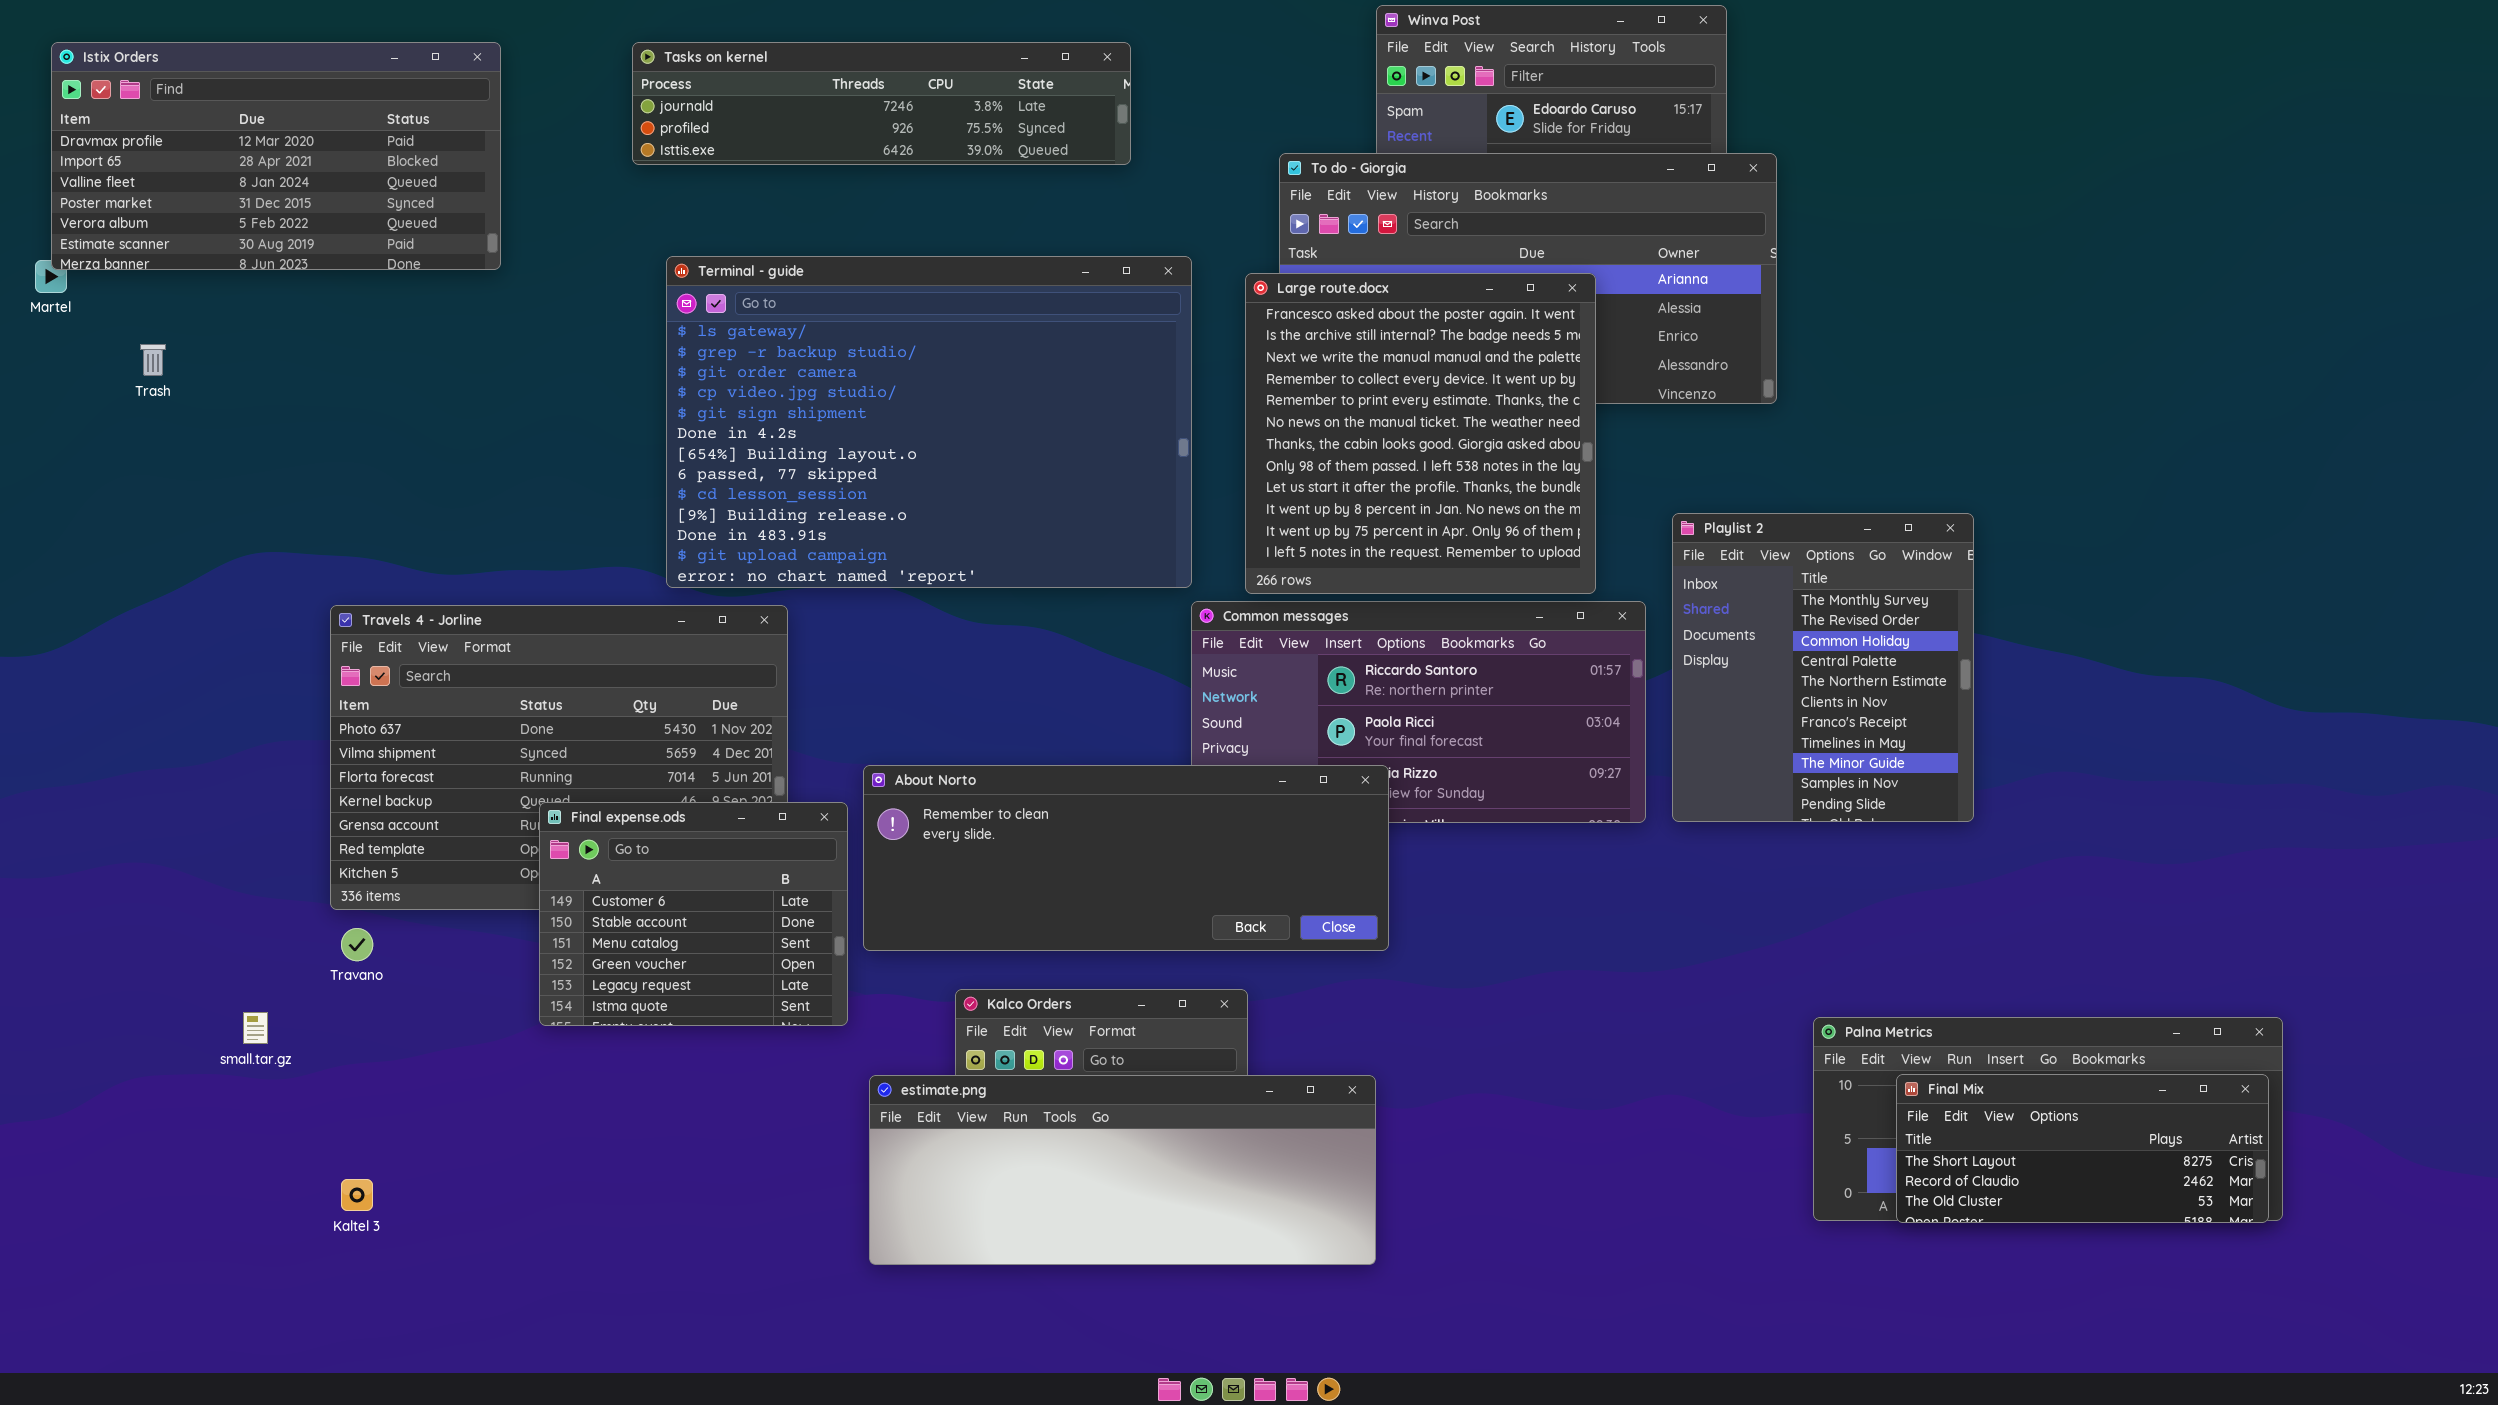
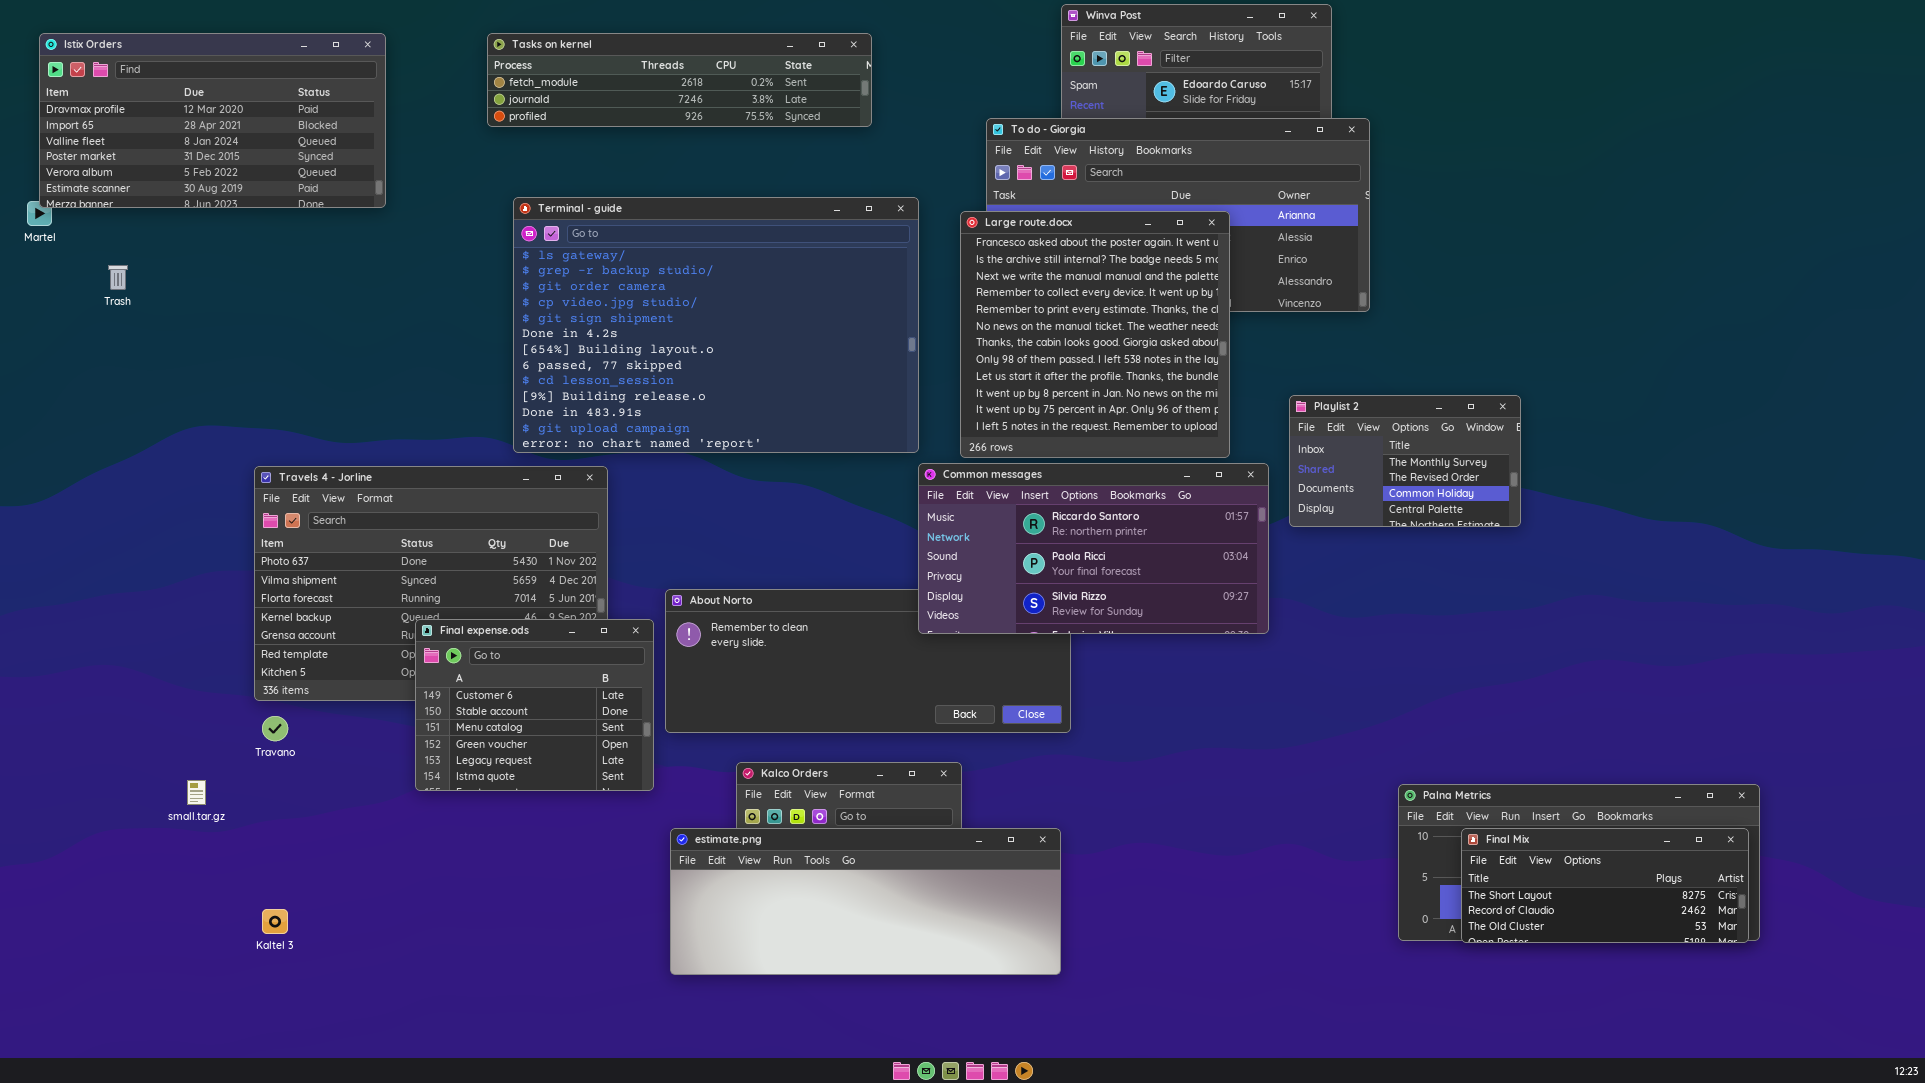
Tasks on kernel: [632,42,1131,165] -> [487,33,872,127], scrolled up 1 row
Playlist 2: [1672,513,1974,822] -> [1289,395,1521,527], resized
Common messages: [1191,601,1646,823] -> [918,463,1269,634], raised

